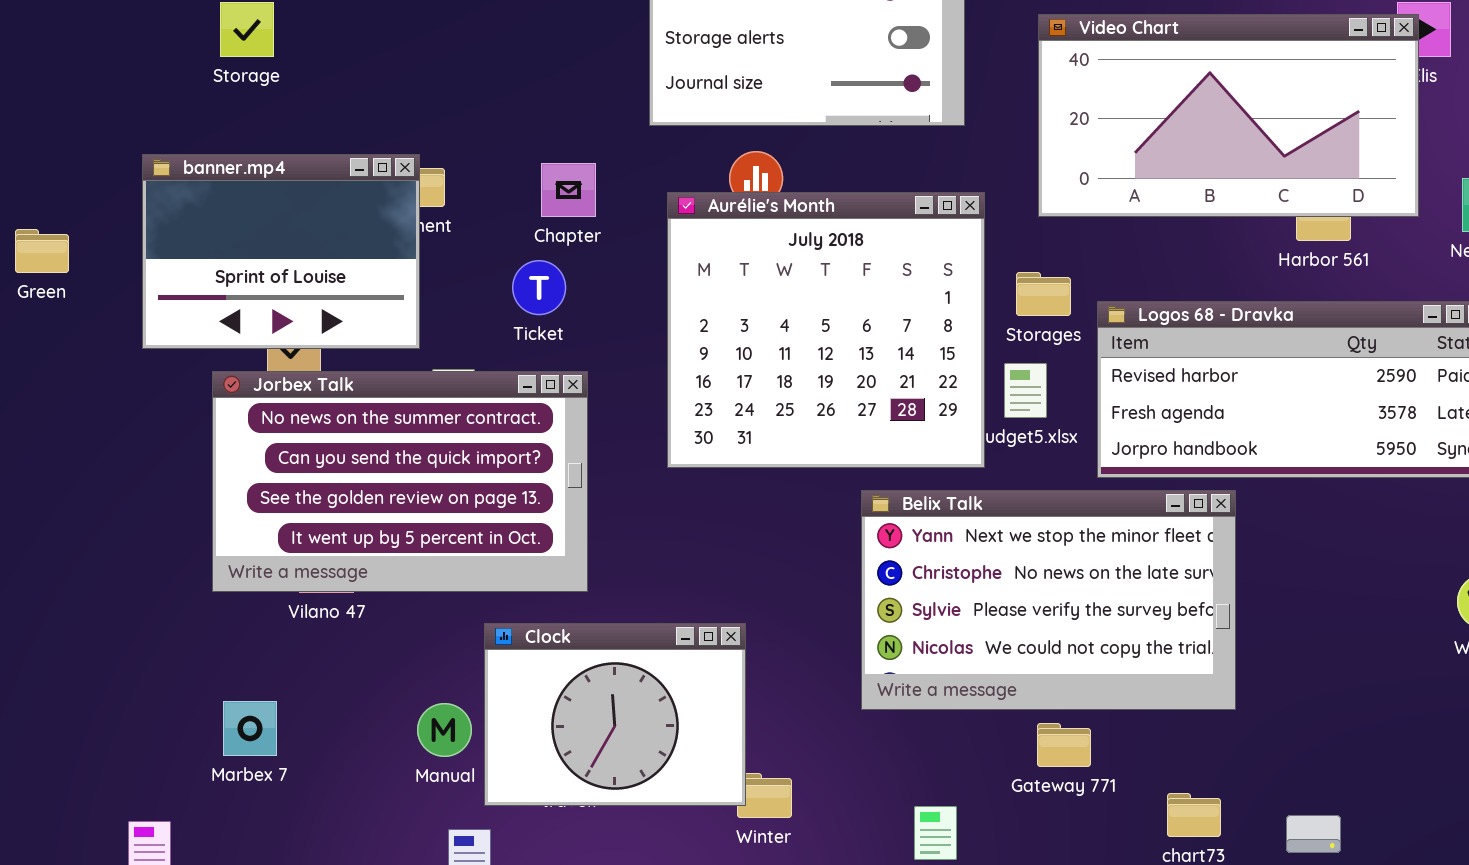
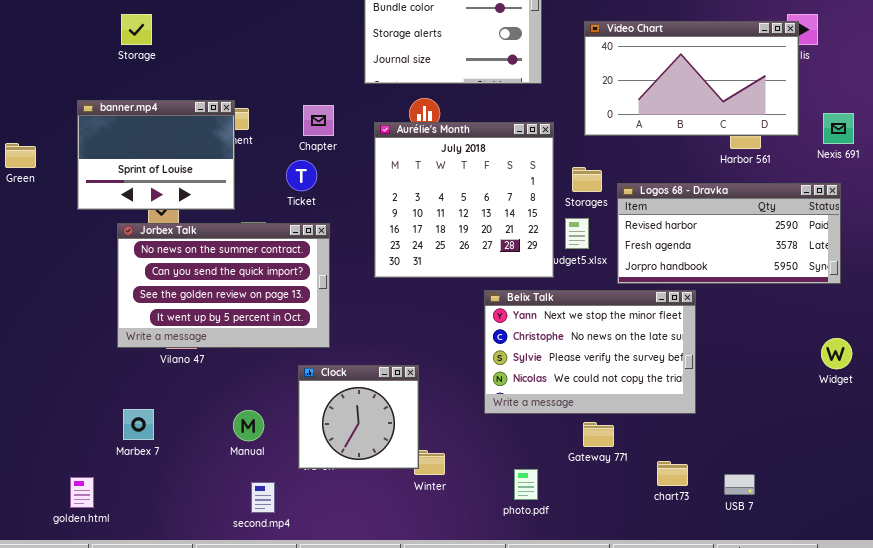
Clock: [484,623,746,806] -> [298,365,419,469], resized

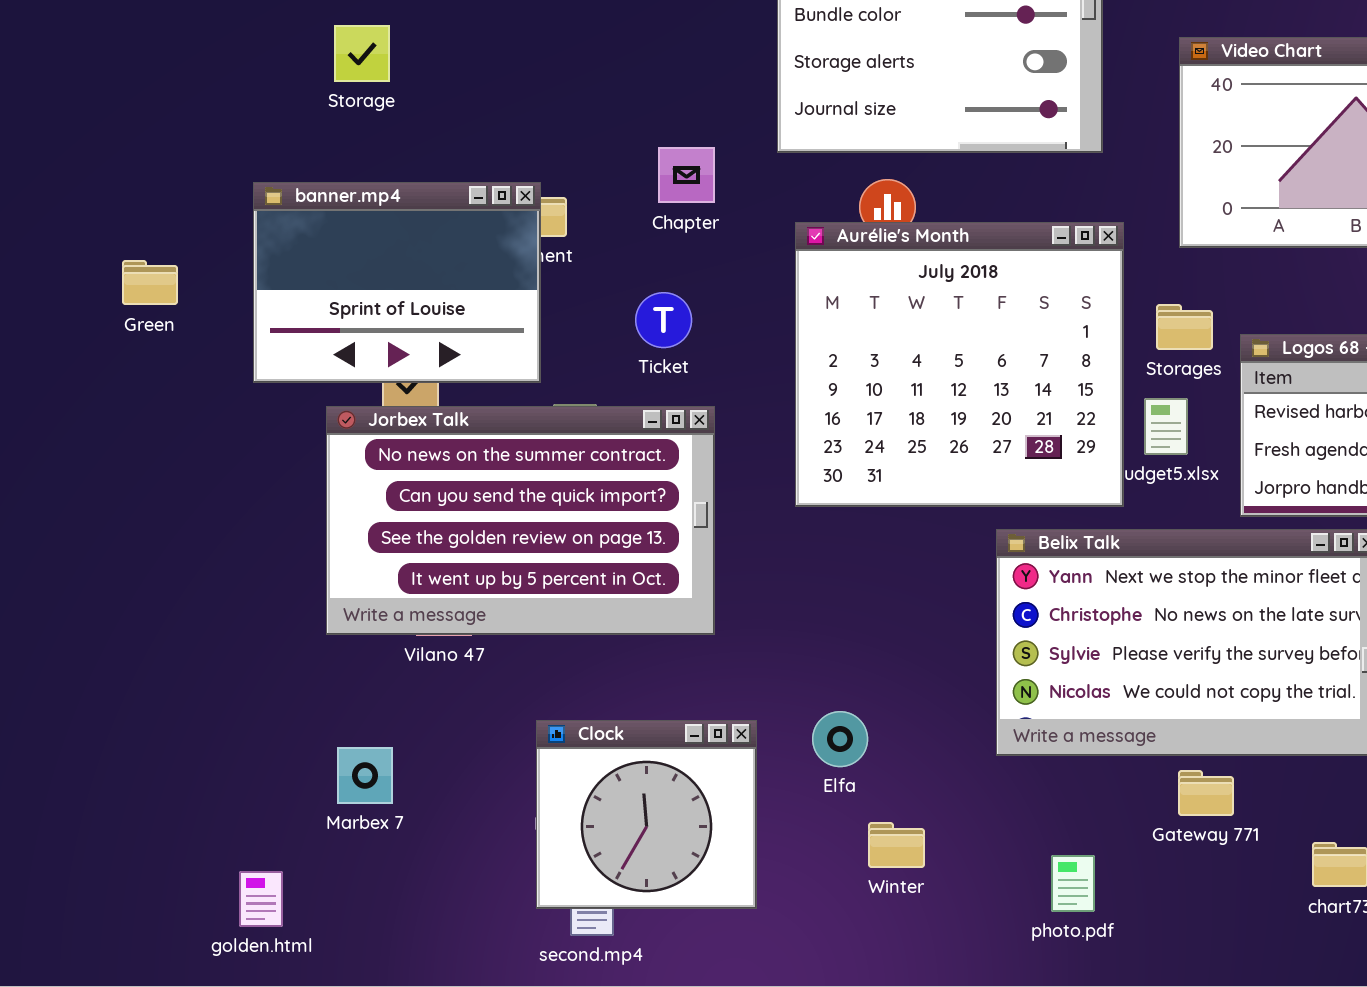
Chapter: [303,105,334,136] -> [658,147,715,203], moved
Clock: [298,365,419,469] -> [536,720,757,909], moved

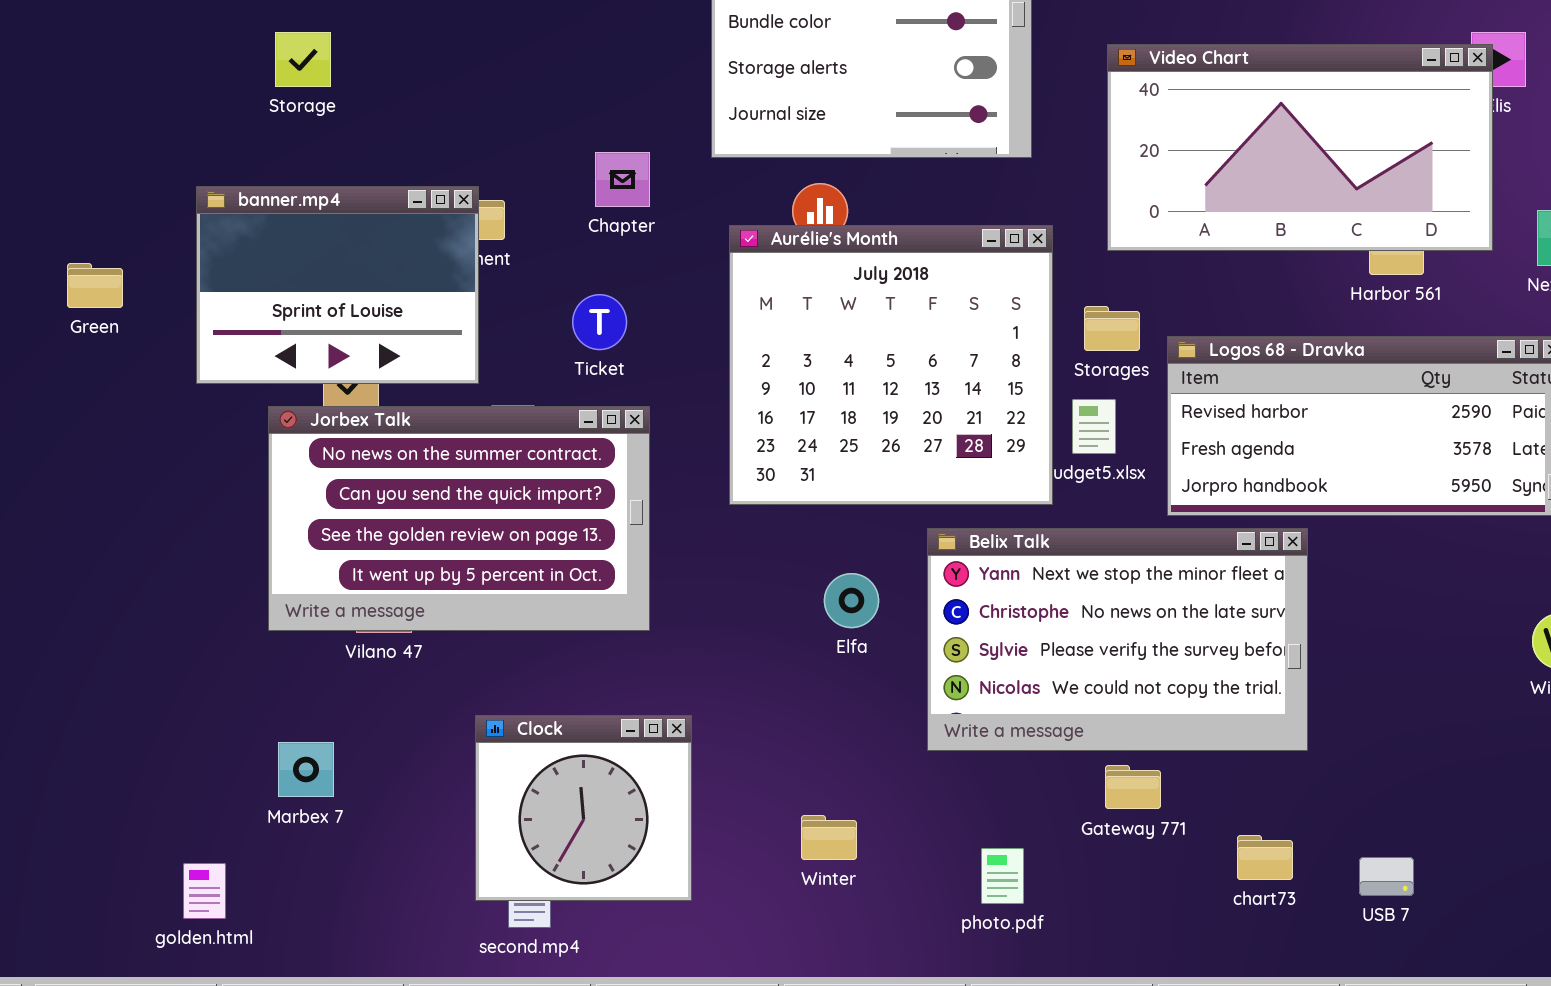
Elfa: [812,711,868,767] -> [824,573,879,628], moved

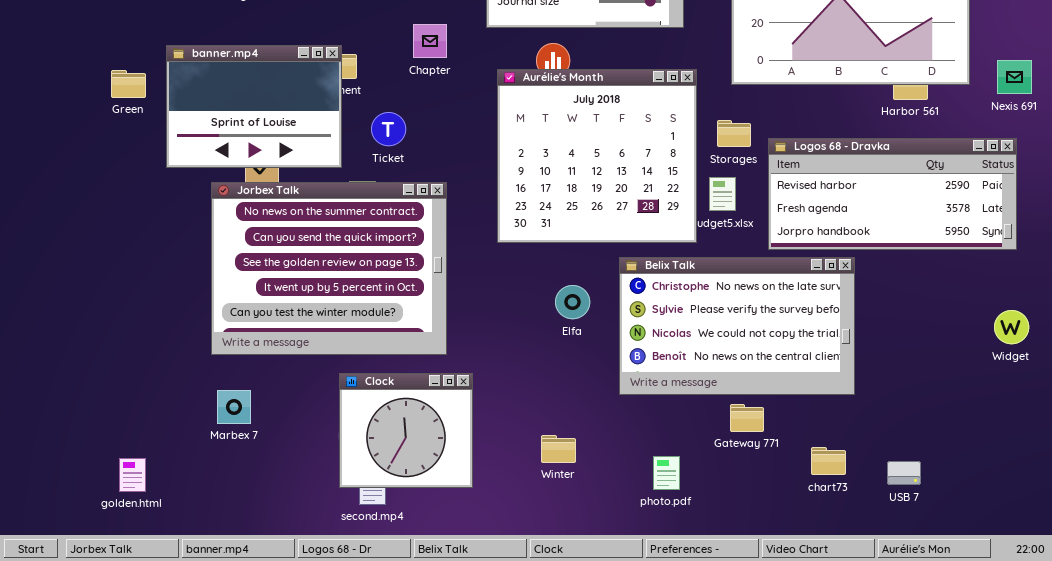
Green: [67,263,123,308] -> [111,70,146,98], moved
Ticket: [572,294,627,350] -> [371,112,406,146], moved
Jorbex Talk: [268,406,650,631] -> [211,182,447,355], resized
Belix Talk: [927,528,1308,751] -> [619,257,855,395], scrolled down 1 row
golden.html: [183,863,226,919] -> [119,458,146,492], moved

